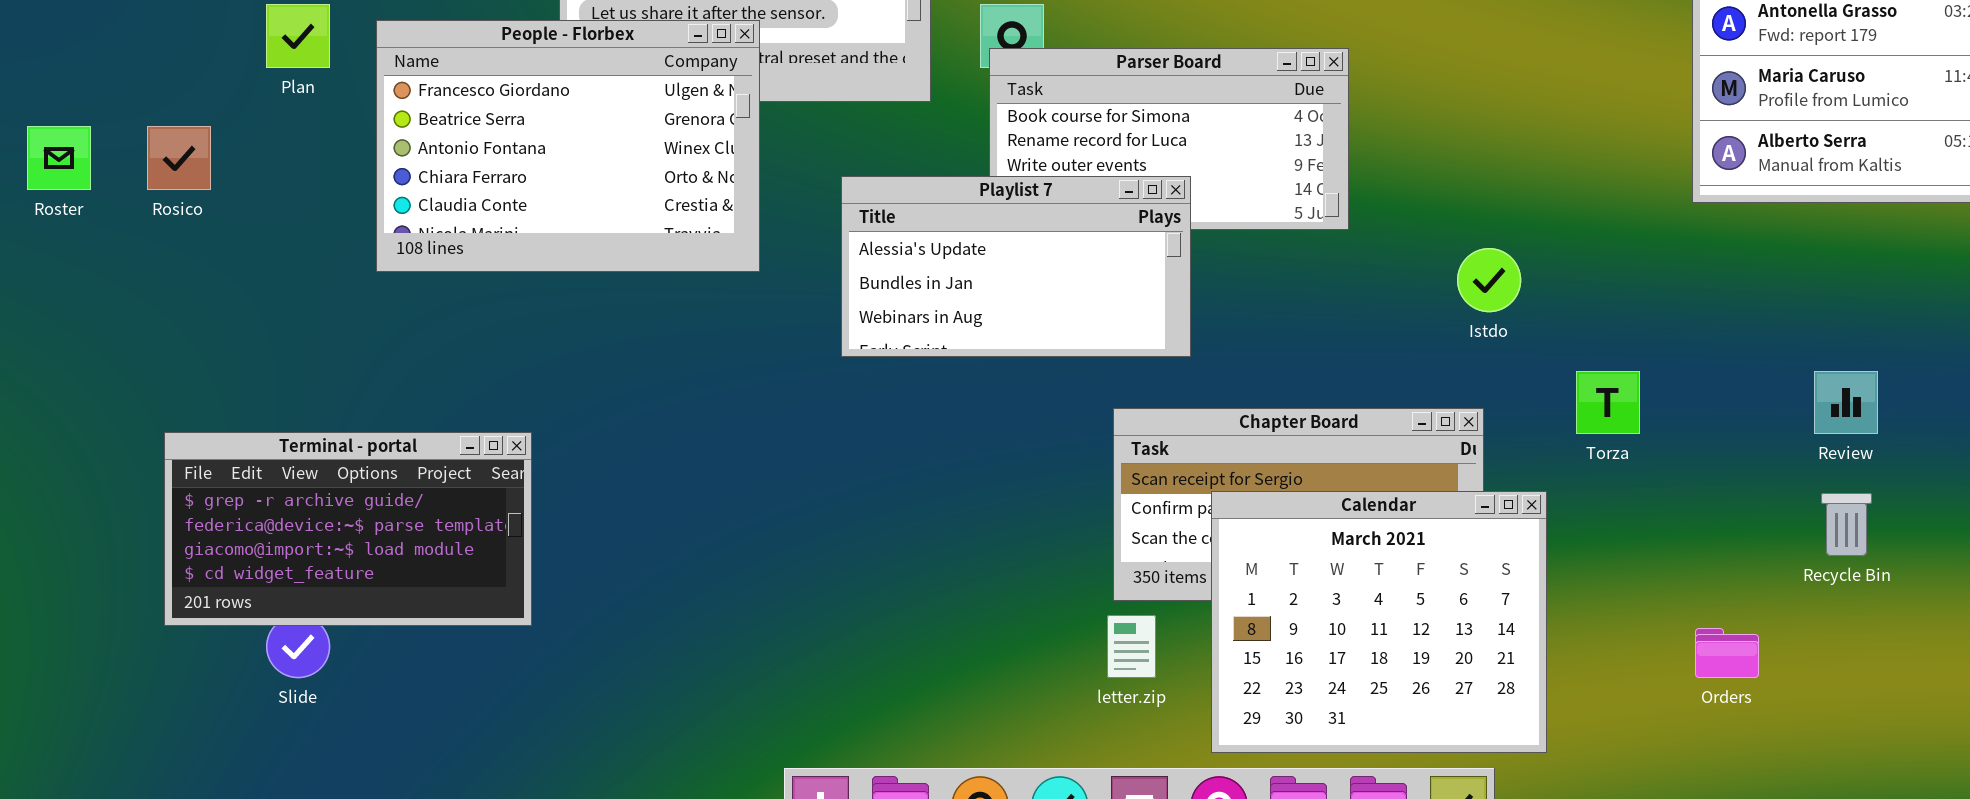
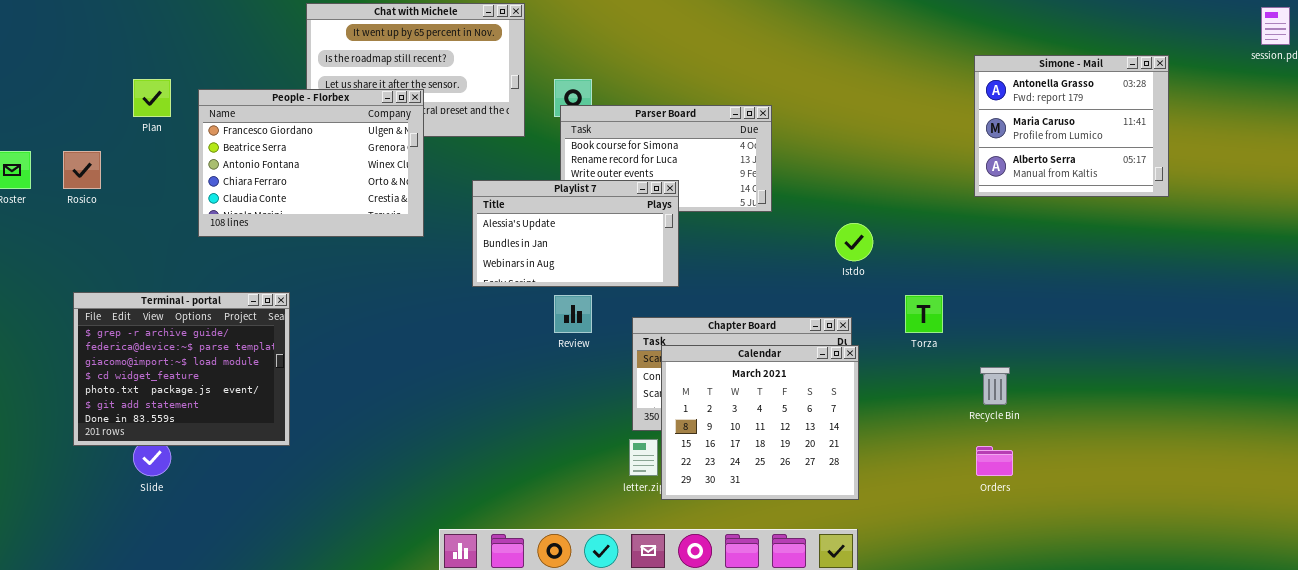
Review: [1814,371,1878,434] -> [554,295,592,333], moved
Terminal - portal: [164,432,532,626] -> [73,292,290,446], resized
Calendar: [1211,491,1547,753] -> [661,345,859,500], moved
Recycle Bin: [1821,493,1872,556] -> [980,367,1010,405], moved

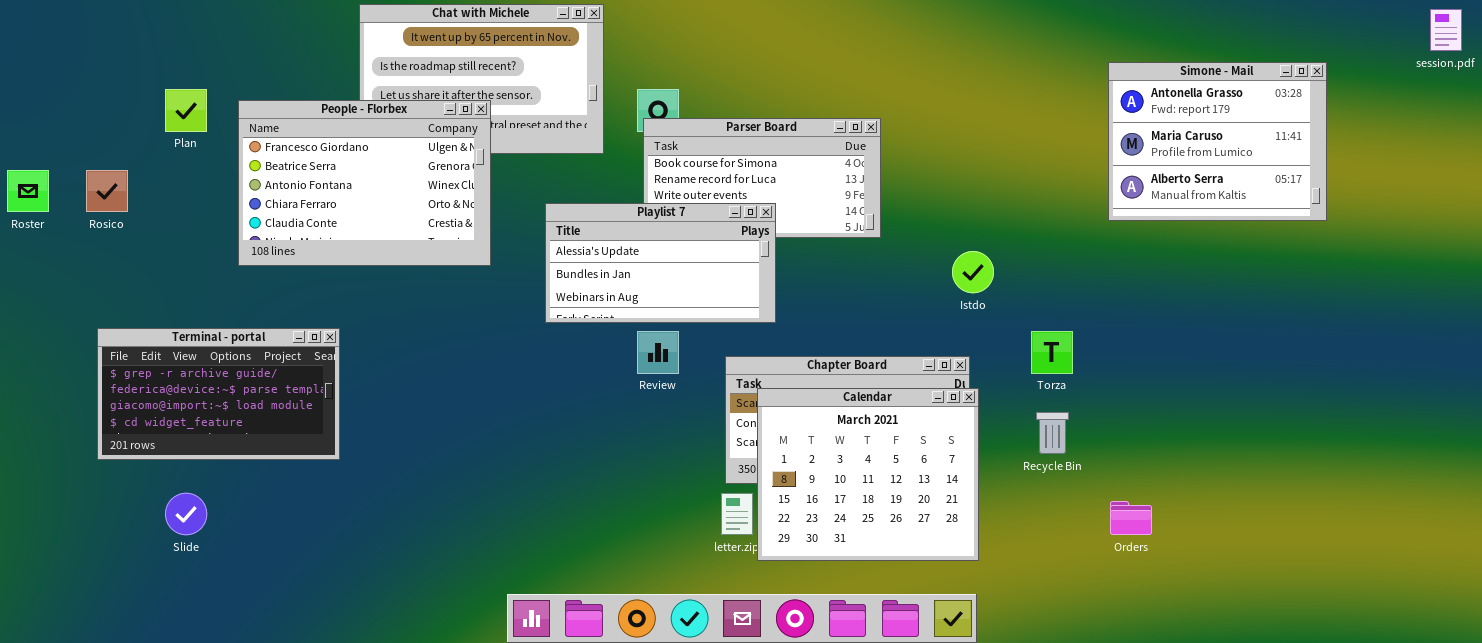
Terminal - portal: [73,292,290,446] -> [97,328,340,460], resized
Recycle Bin: [980,367,1010,405] -> [1036,412,1069,454], moved

